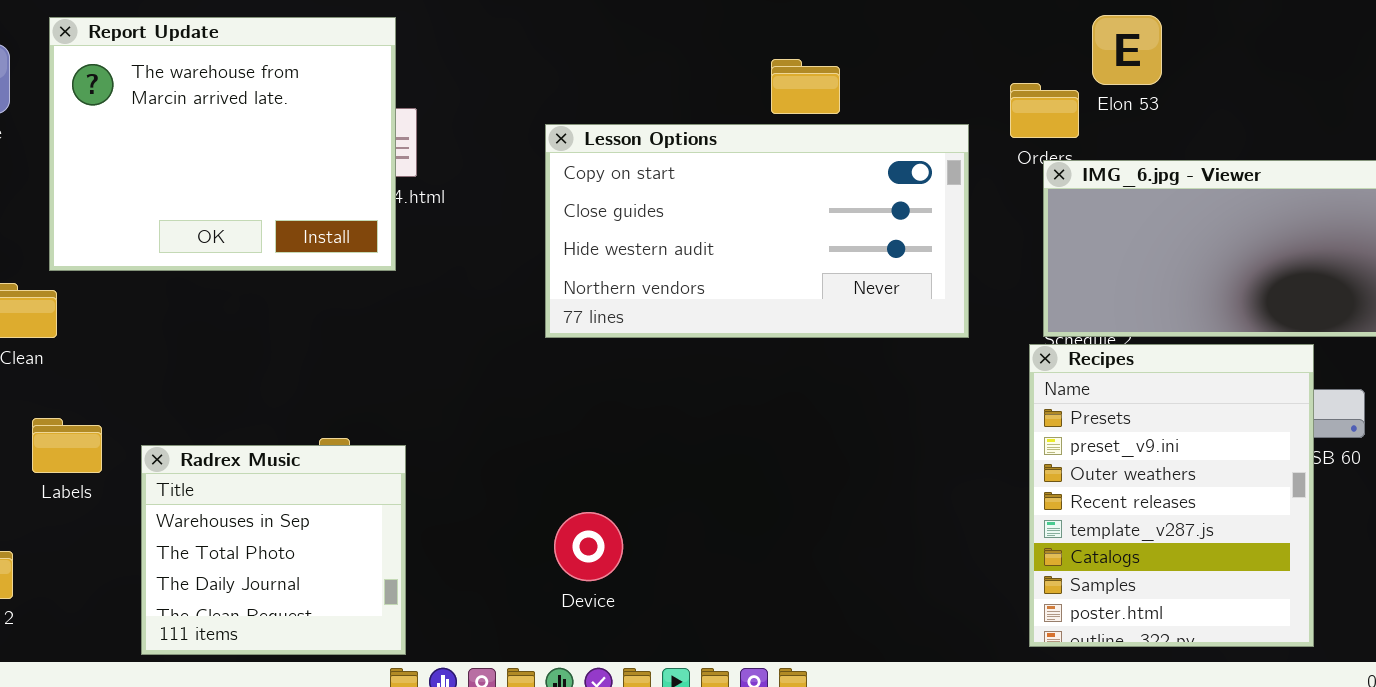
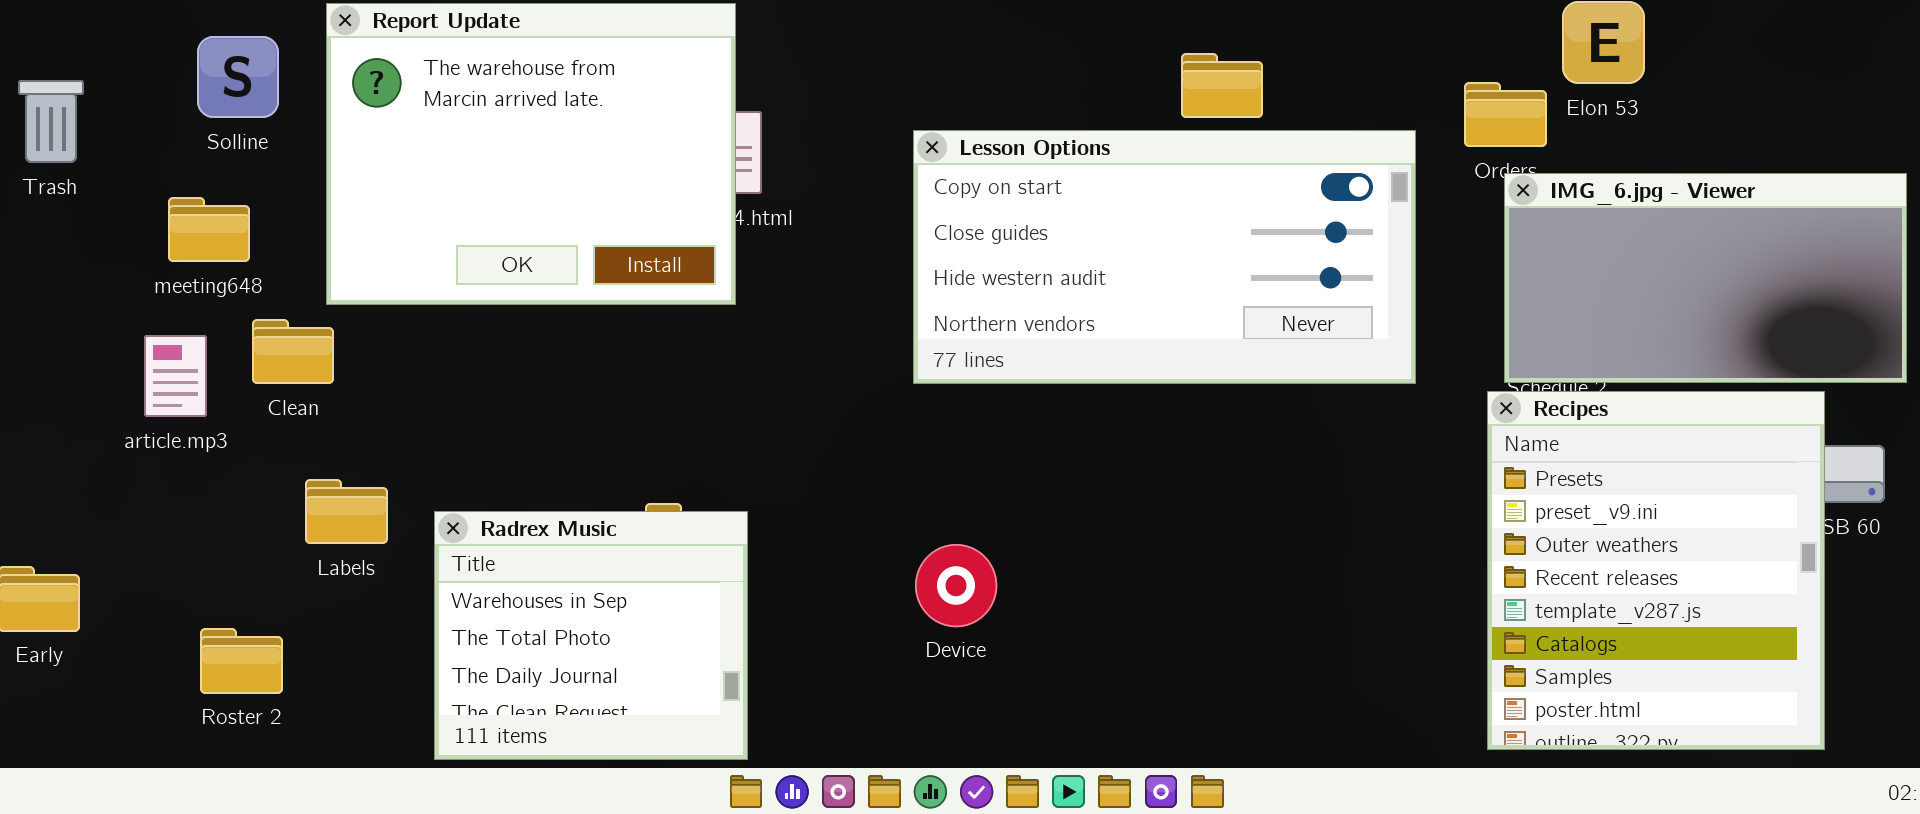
Device: [554,512,623,581] -> [915,544,997,627], moved

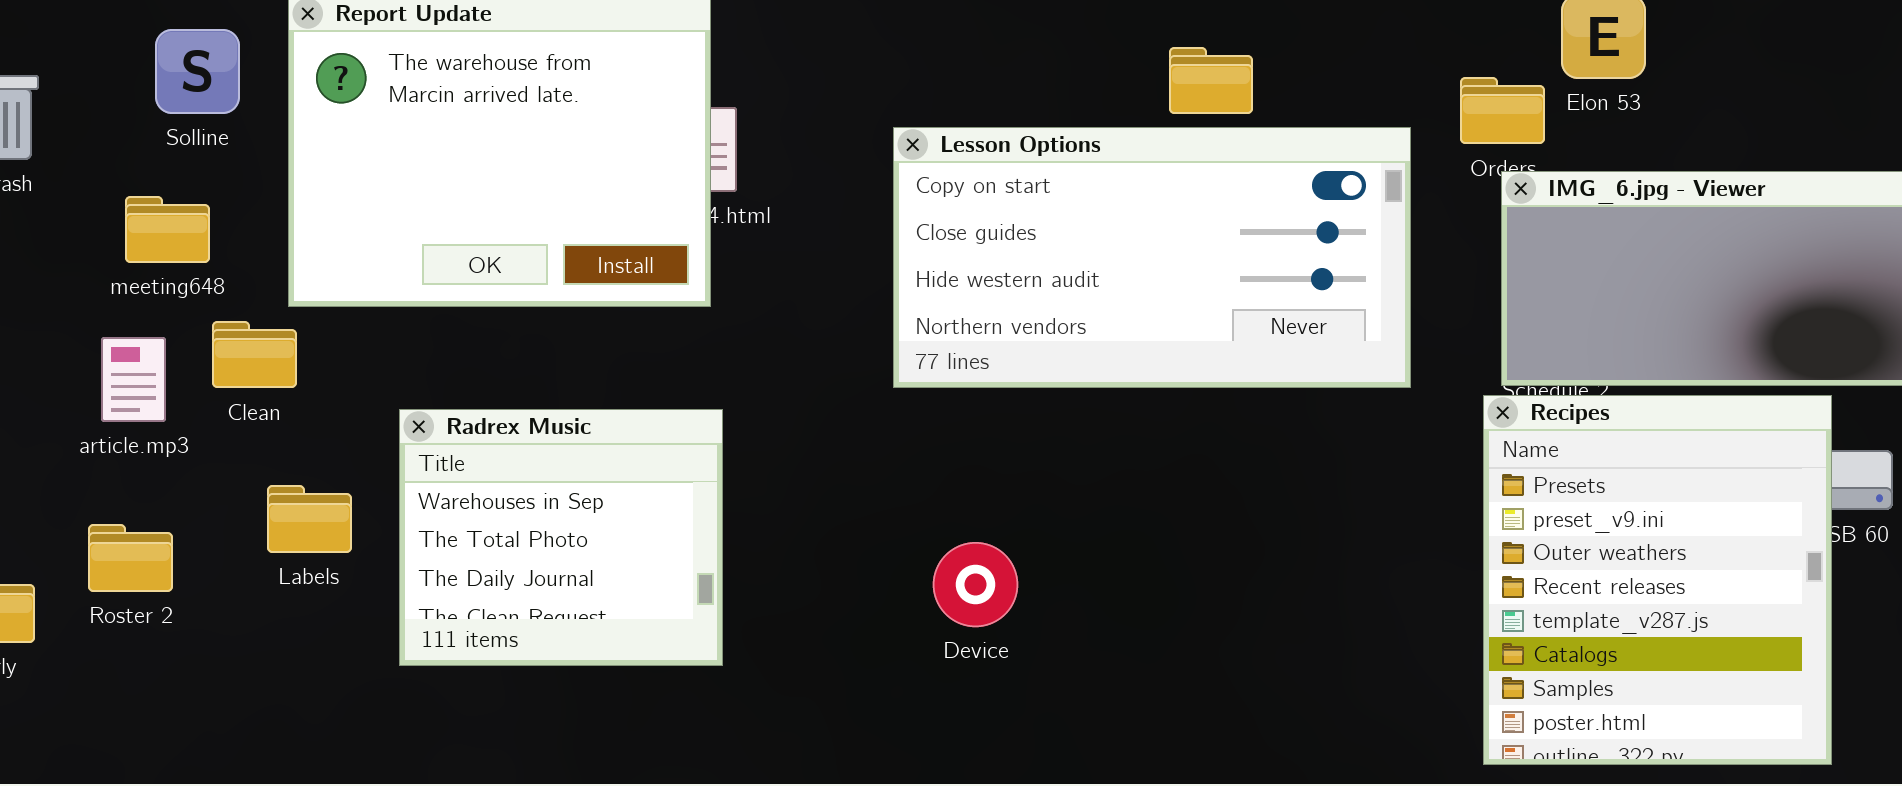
Radrex Music: [434,511,748,760] -> [399,409,723,666], moved
Device: [915,544,997,627] -> [933,542,1018,627], moved
Roster 2: [200,628,283,694] -> [88,524,173,592], moved

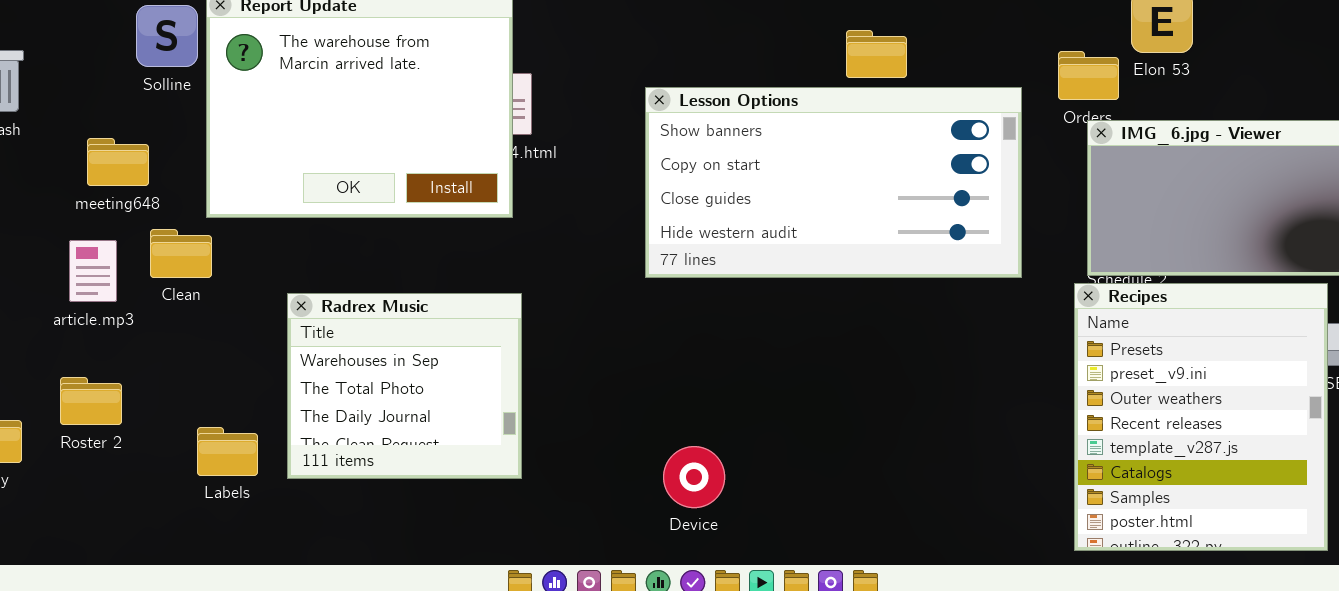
Solline: [155,29,240,114] -> [136,5,198,67], moved
Lesson Options: [893,127,1411,388] -> [645,87,1022,278], scrolled up 1 row
Labels: [267,485,352,553] -> [197,427,258,476], moved
Device: [933,542,1018,627] -> [663,446,725,508], moved

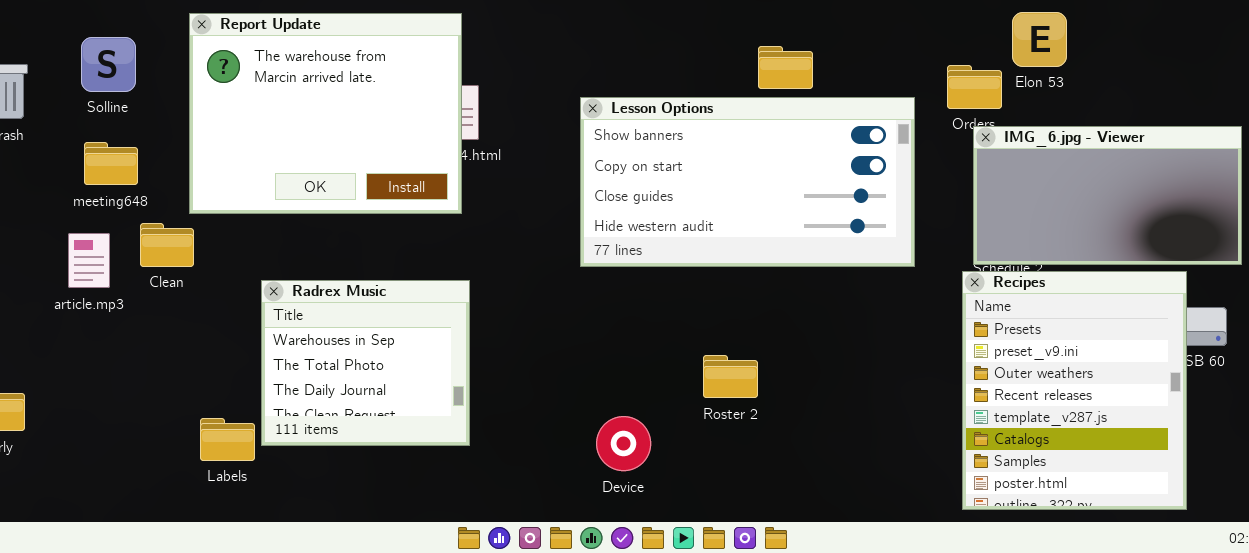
Solline: [136,5,198,67] -> [81,37,136,92], moved
Roster 2: [60,377,122,425] -> [703,355,758,398], moved
Labels: [197,427,258,476] -> [200,418,255,461], moved

